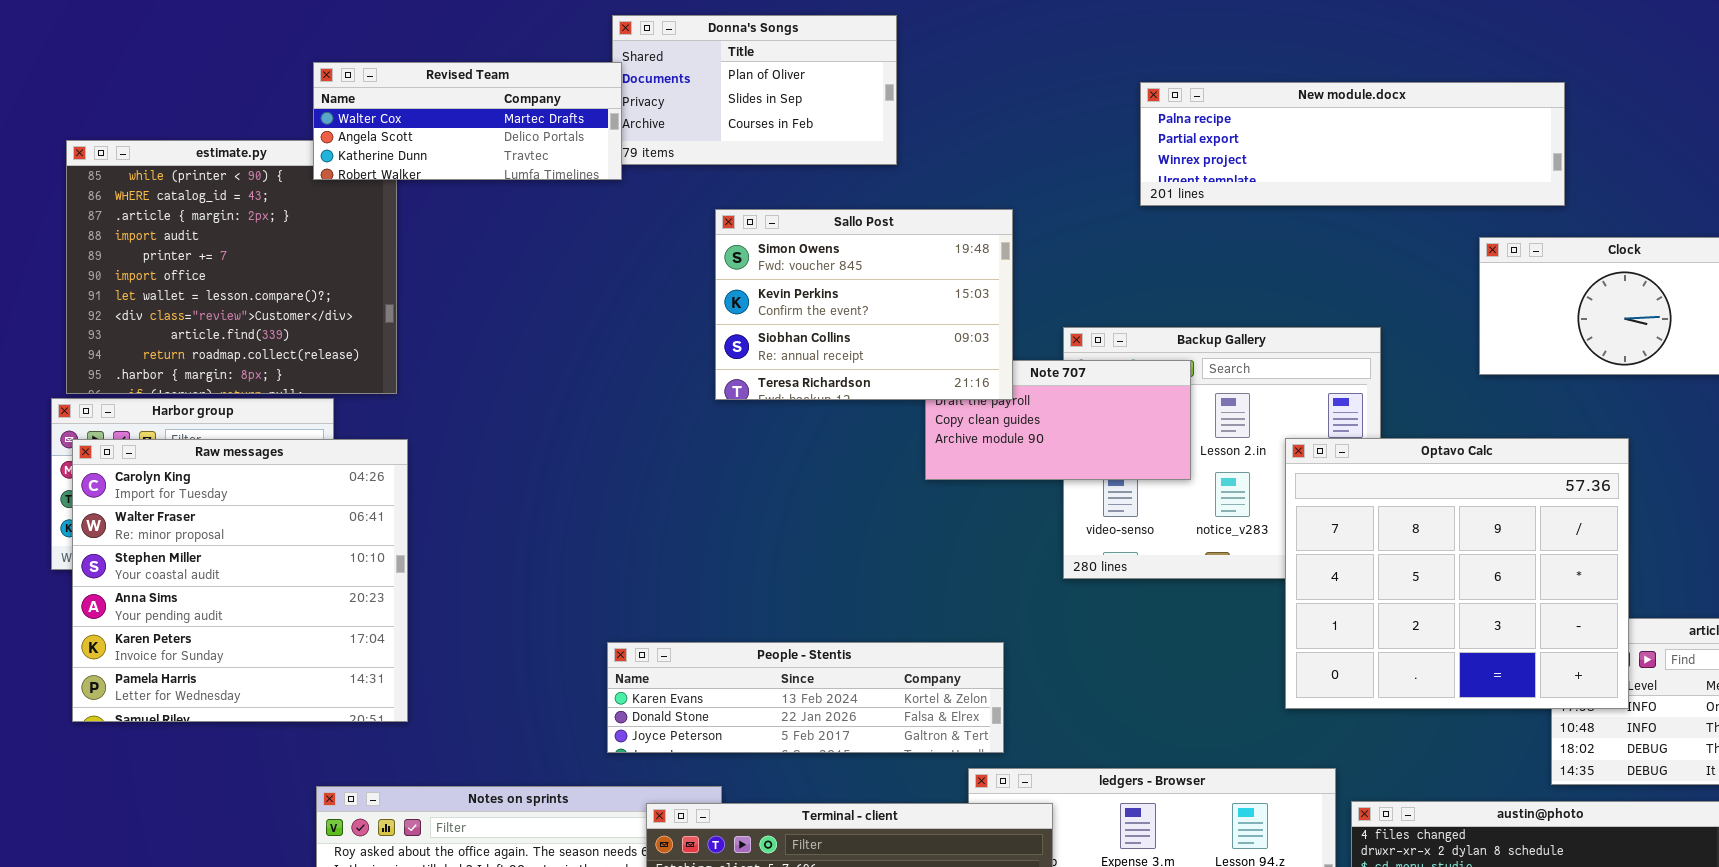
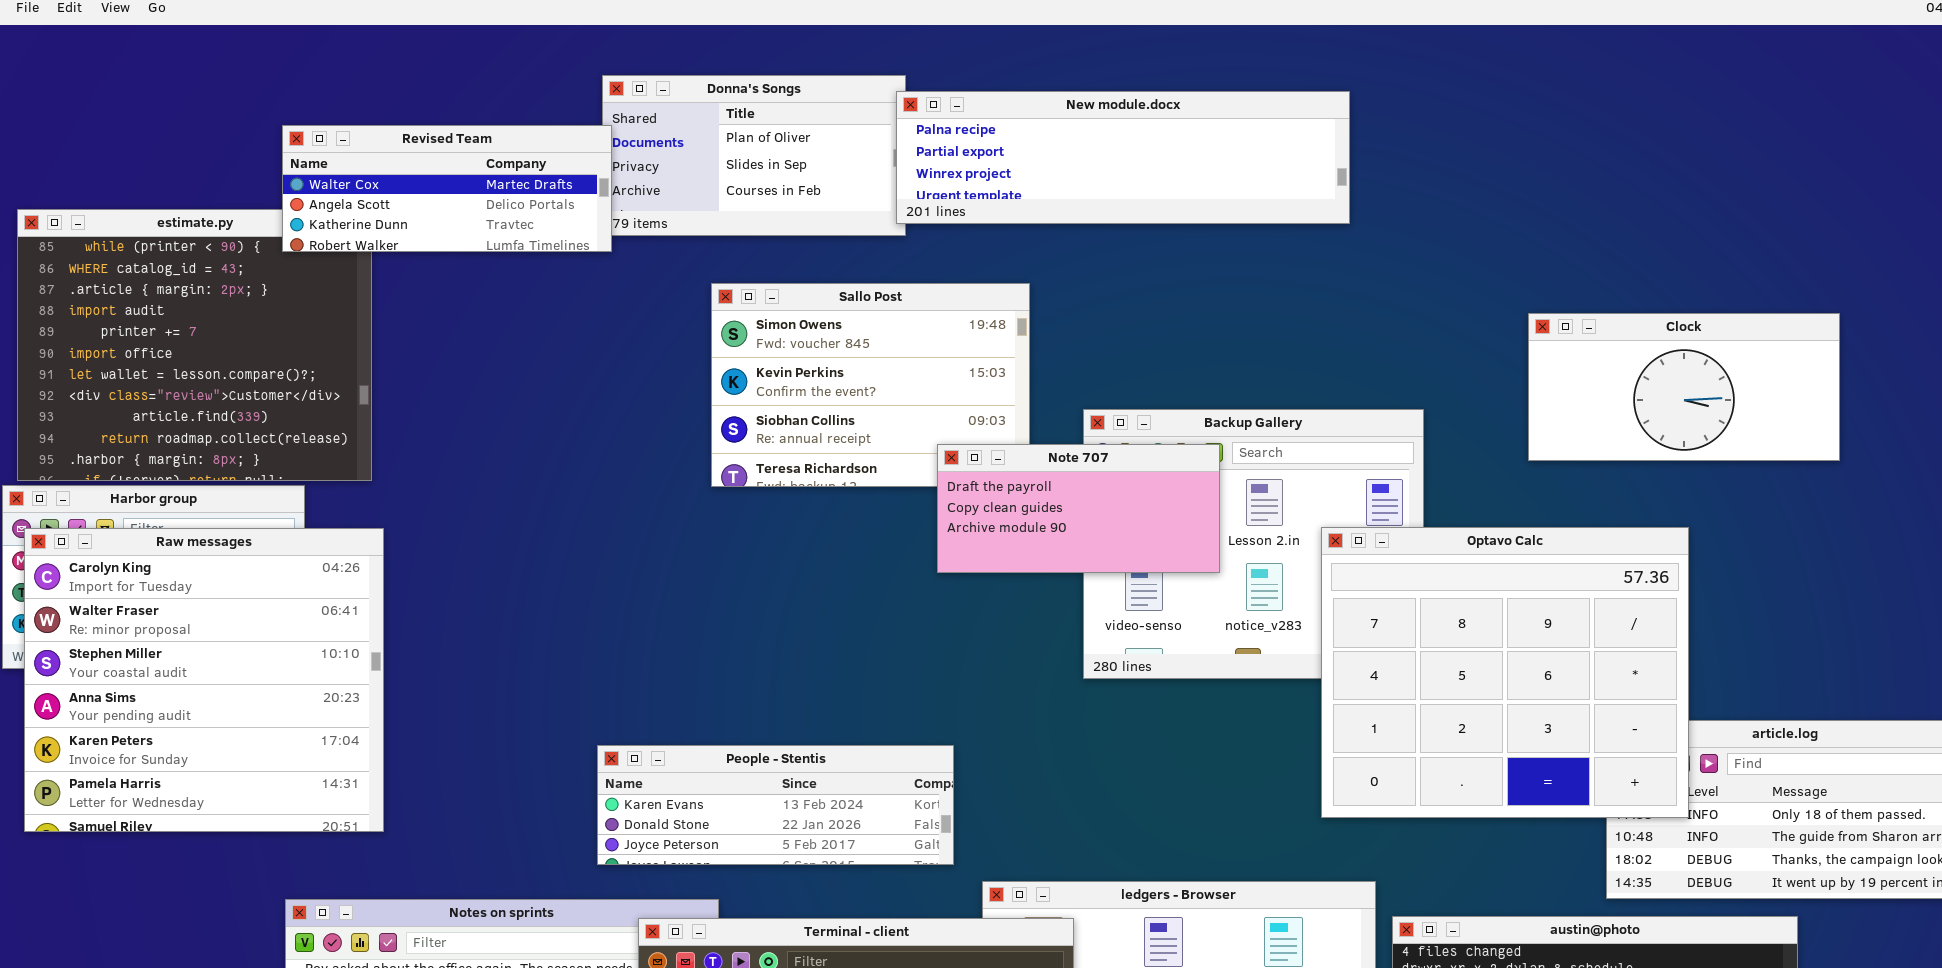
New module.docx: [1140,82,1565,206] -> [896,91,1350,224], moved
Note 707: [925,360,1191,480] -> [937,444,1220,573], raised
People - Stentis: [607,642,1004,753] -> [597,745,954,865], resized

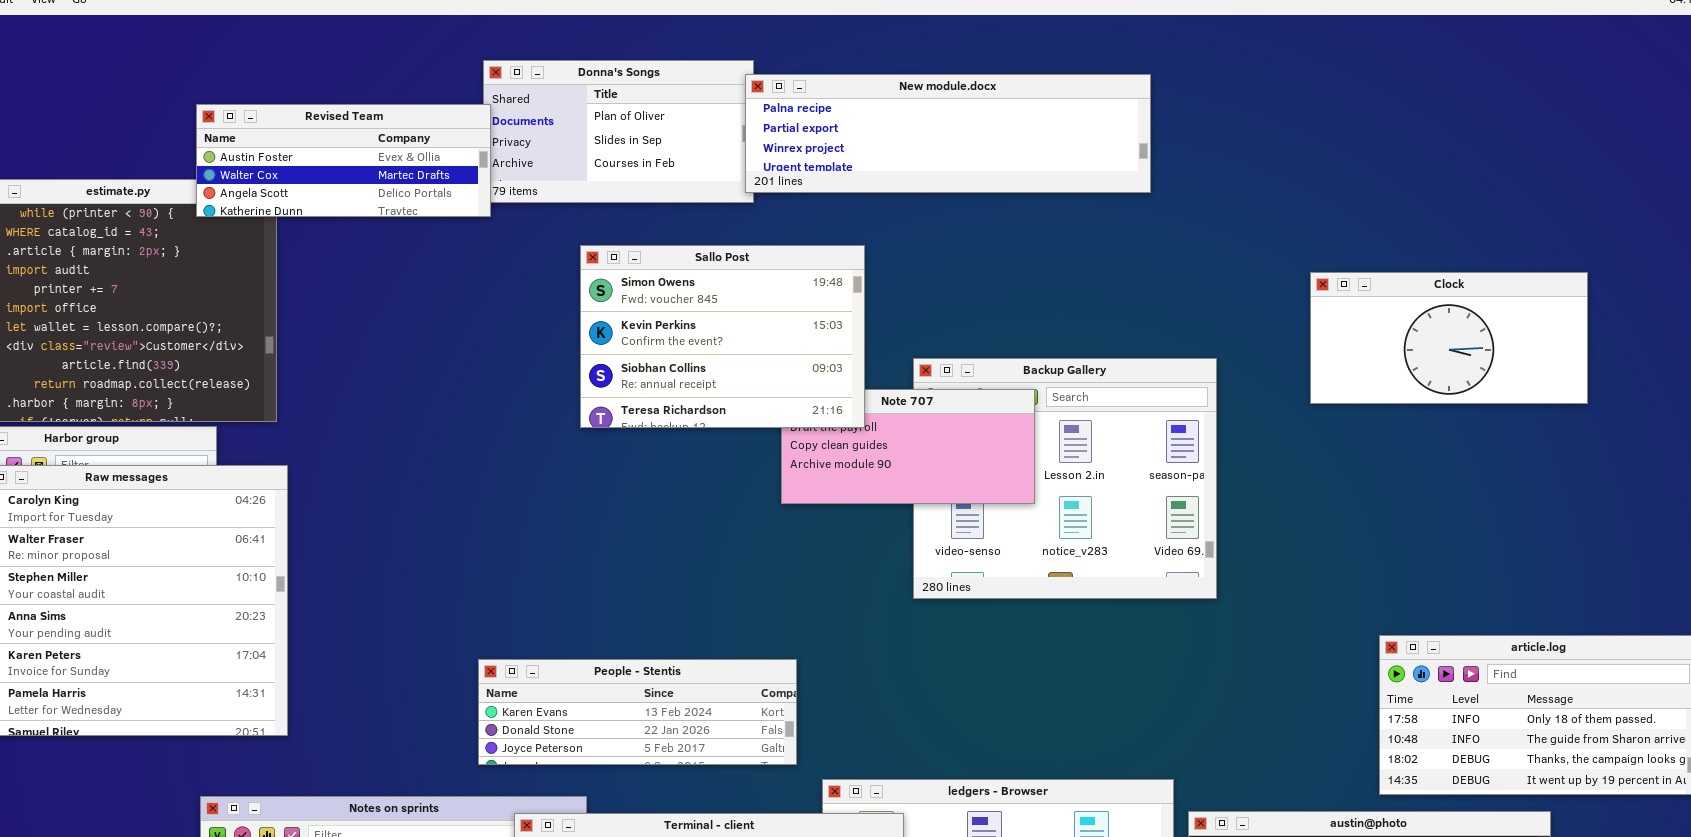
Revised Team: [282,125,612,252] -> [196,104,491,217], scrolled up 1 row
Sallo Post: [711,283,1030,487] -> [580,245,865,428], raised
Optavo Calc: [1321,527,1689,818] -> none, closed

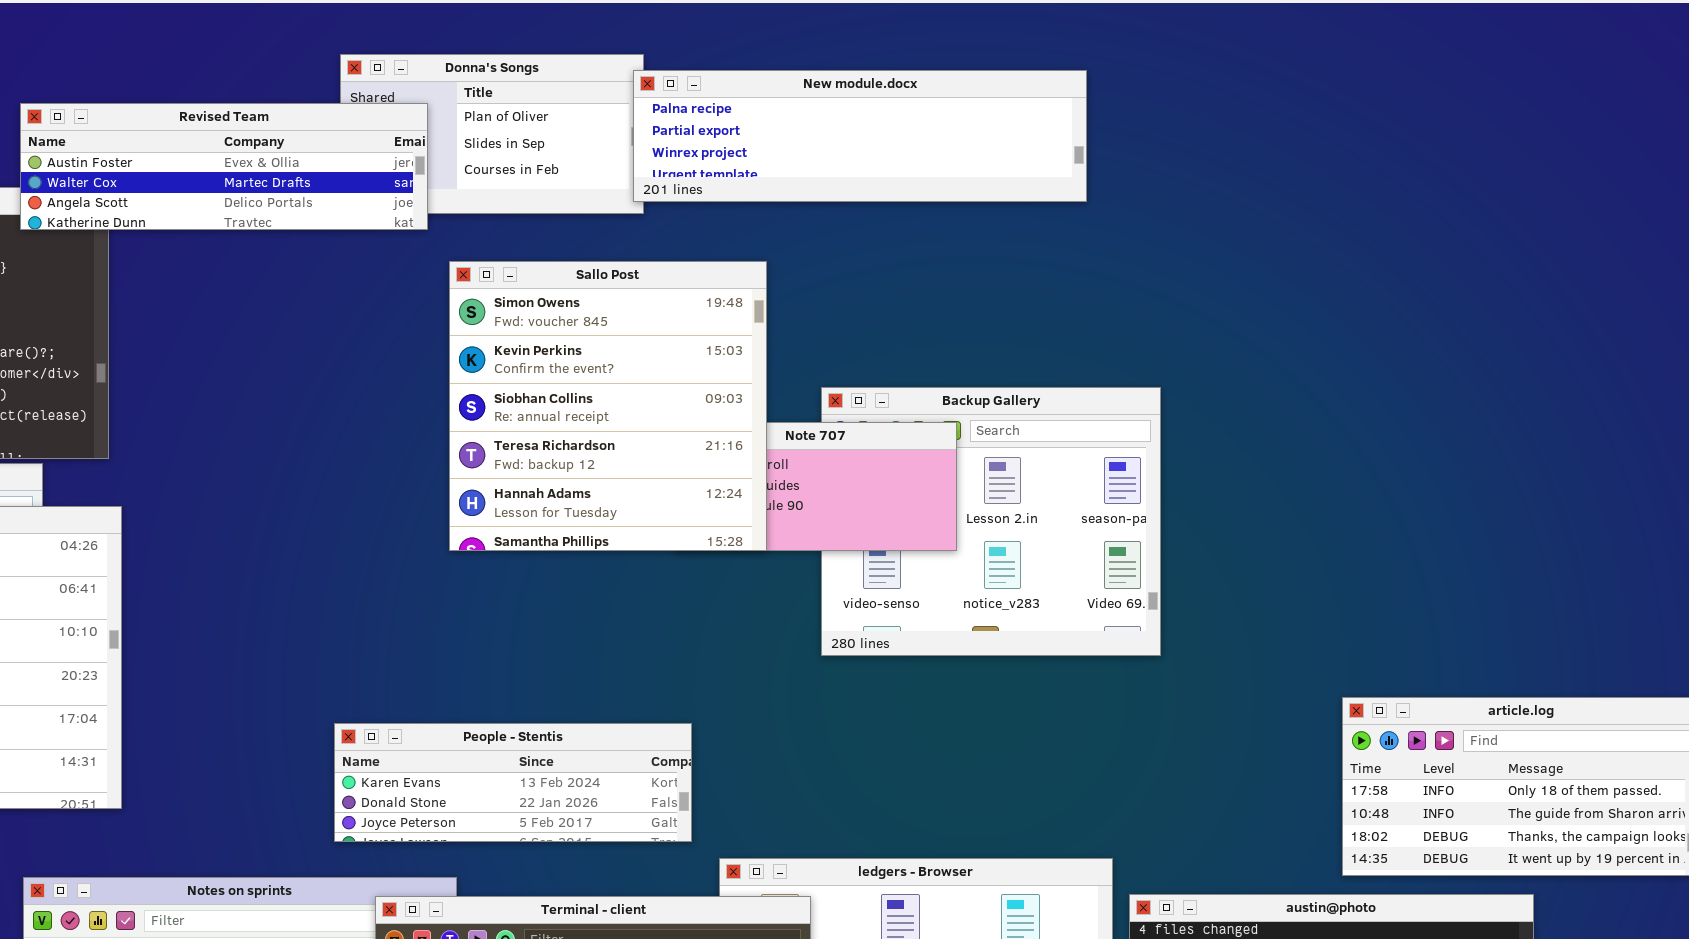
Revised Team: [196,104,491,217] -> [20,103,428,230], resized
Sallo Post: [580,245,865,428] -> [449,261,767,551], resized
Clock: [1310,272,1588,404] -> none, closed

